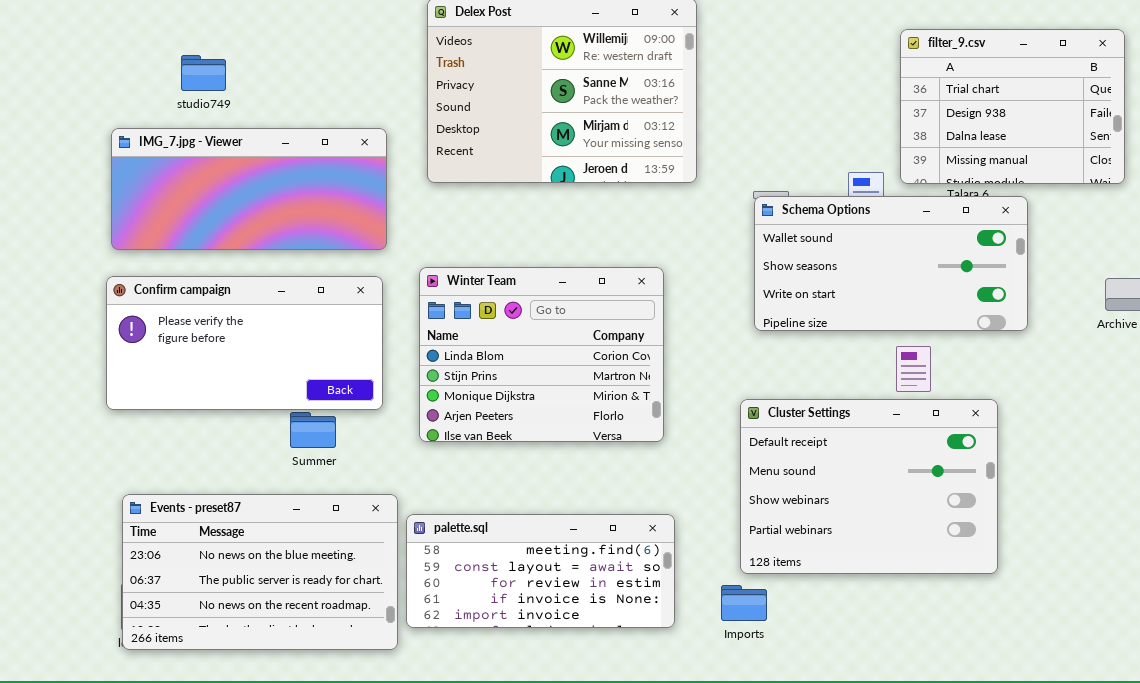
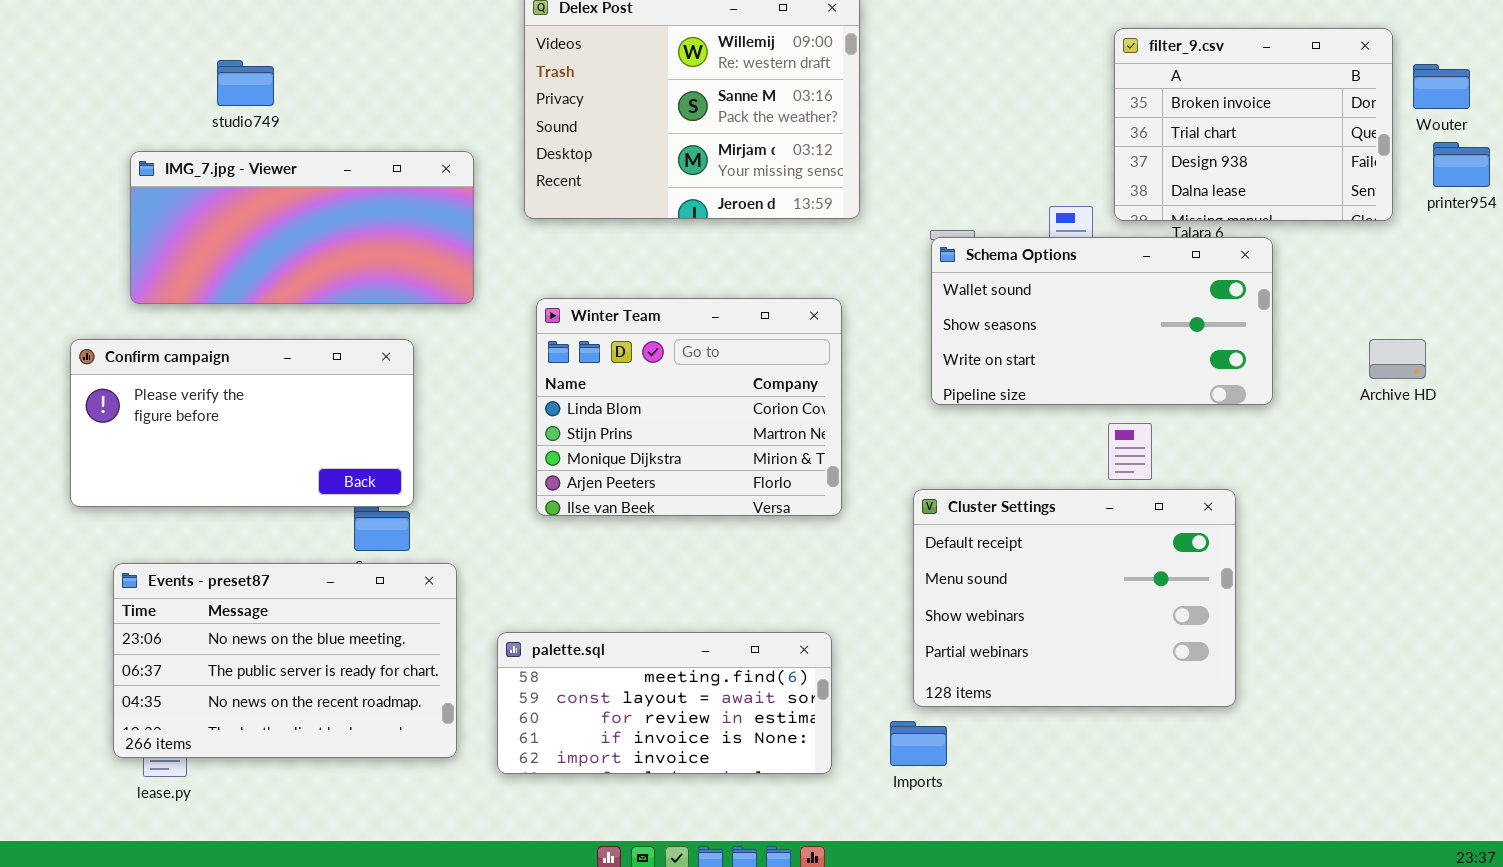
filter_9.csv: [900,29,1125,184] -> [1114,28,1393,221], scrolled up 1 row
Winter Team: [419,267,664,442] -> [536,298,842,516], moved
Confirm campaign: [106,276,383,410] -> [70,339,414,507], moved
Events - preset87: [122,494,398,650] -> [113,563,457,758], moved

